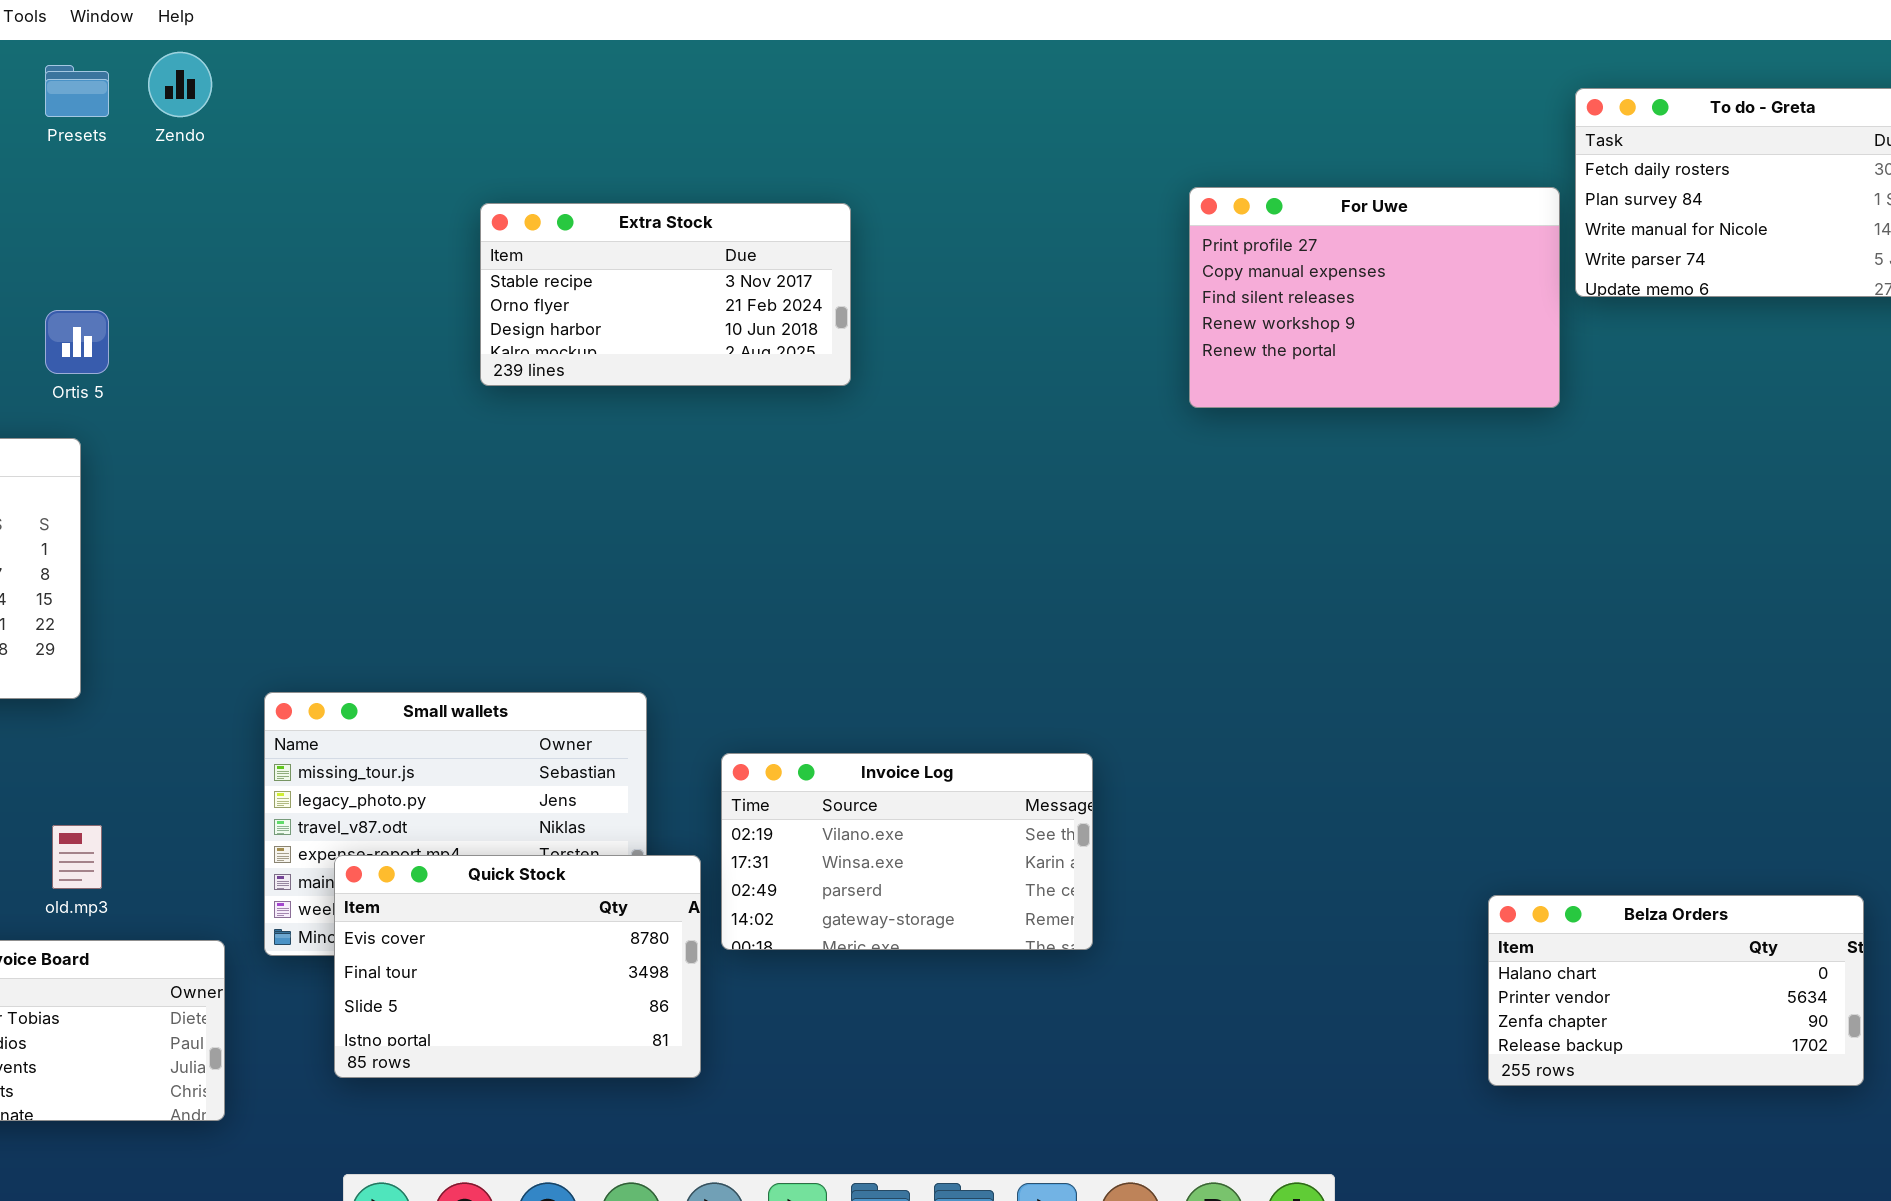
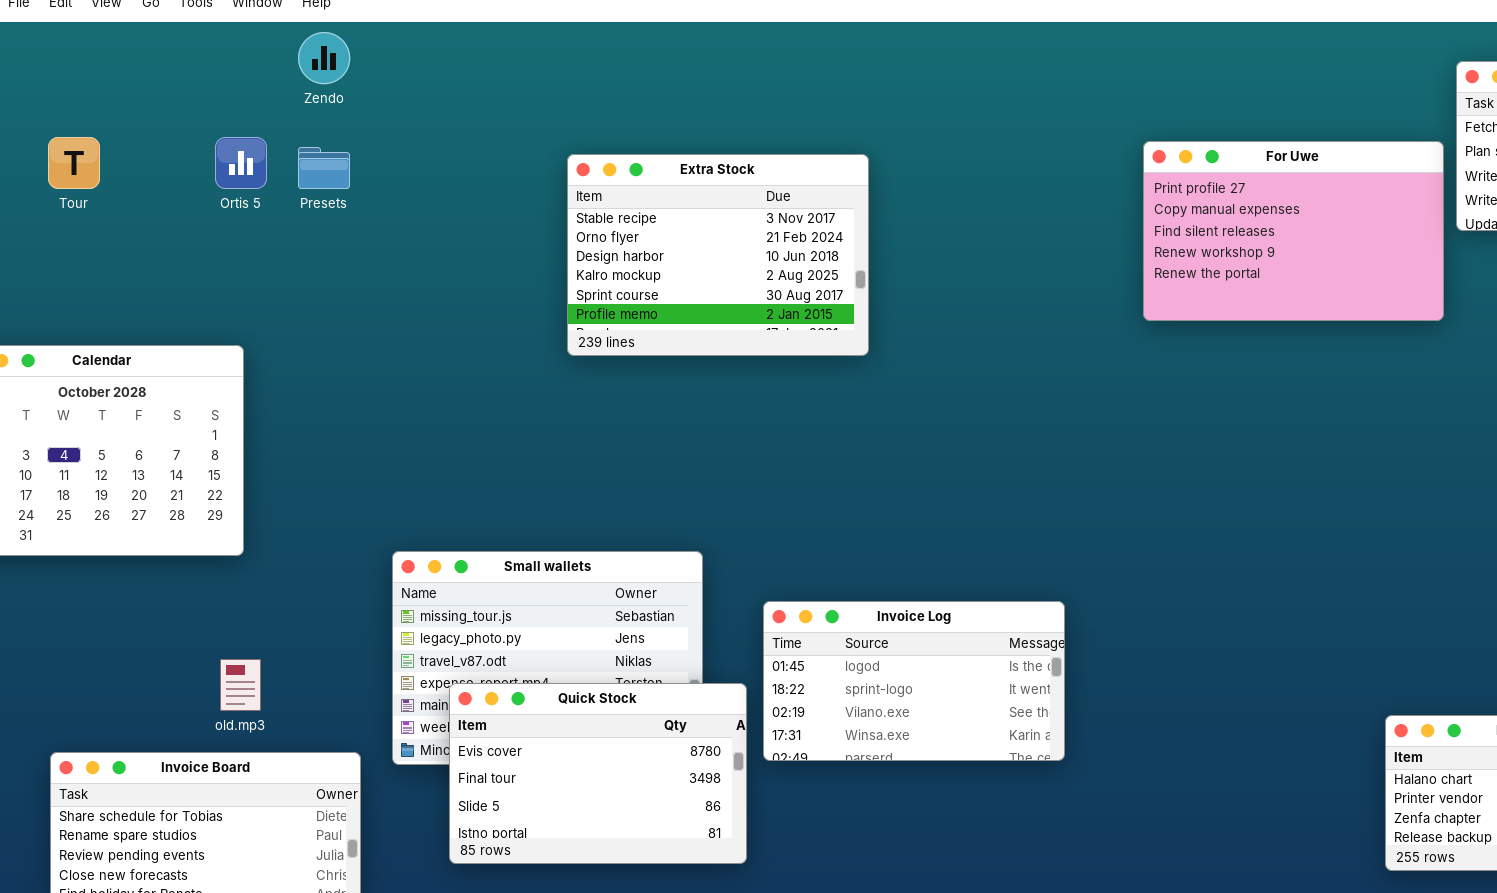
Presets: [45,65,109,117] -> [298,147,350,189], moved
Extra Stock: [480,203,851,386] -> [567,154,869,356], resized
Ortis 5: [45,310,109,374] -> [215,137,267,189], moved
Invoice Log: [721,753,1093,950] -> [763,601,1065,761], scrolled up 2 rows

